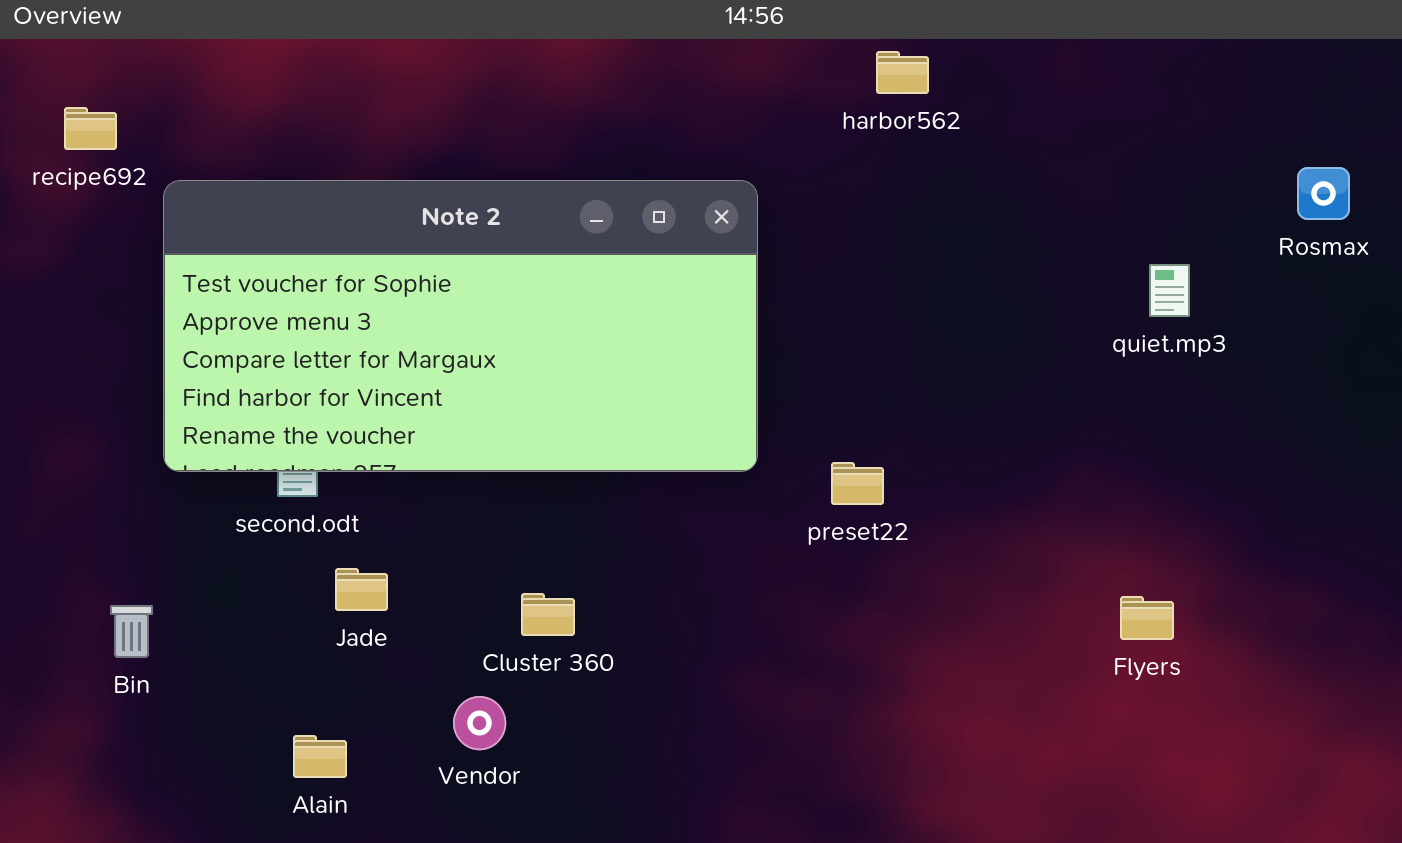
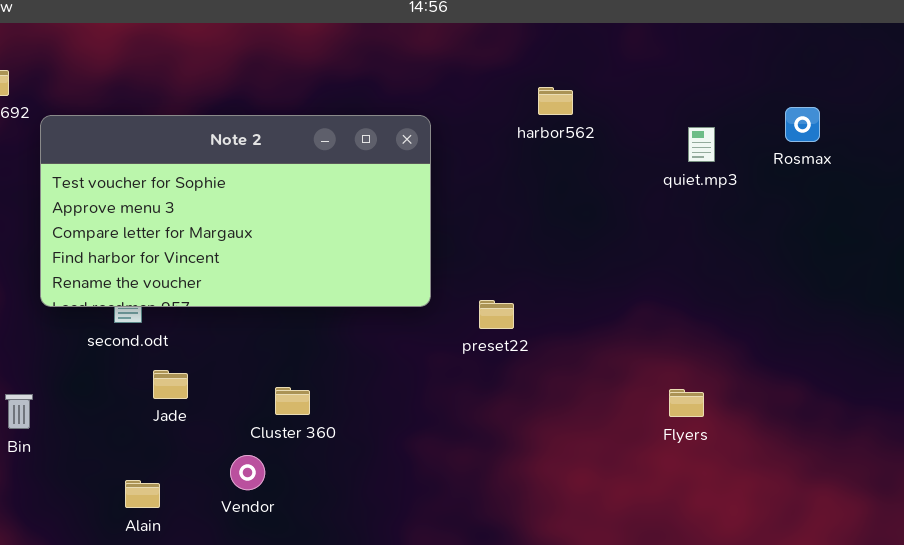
harbor562: [876,51,929,94] -> [538,87,573,115], moved
quiet.mp3: [1149,264,1190,317] -> [688,127,715,162], moved

